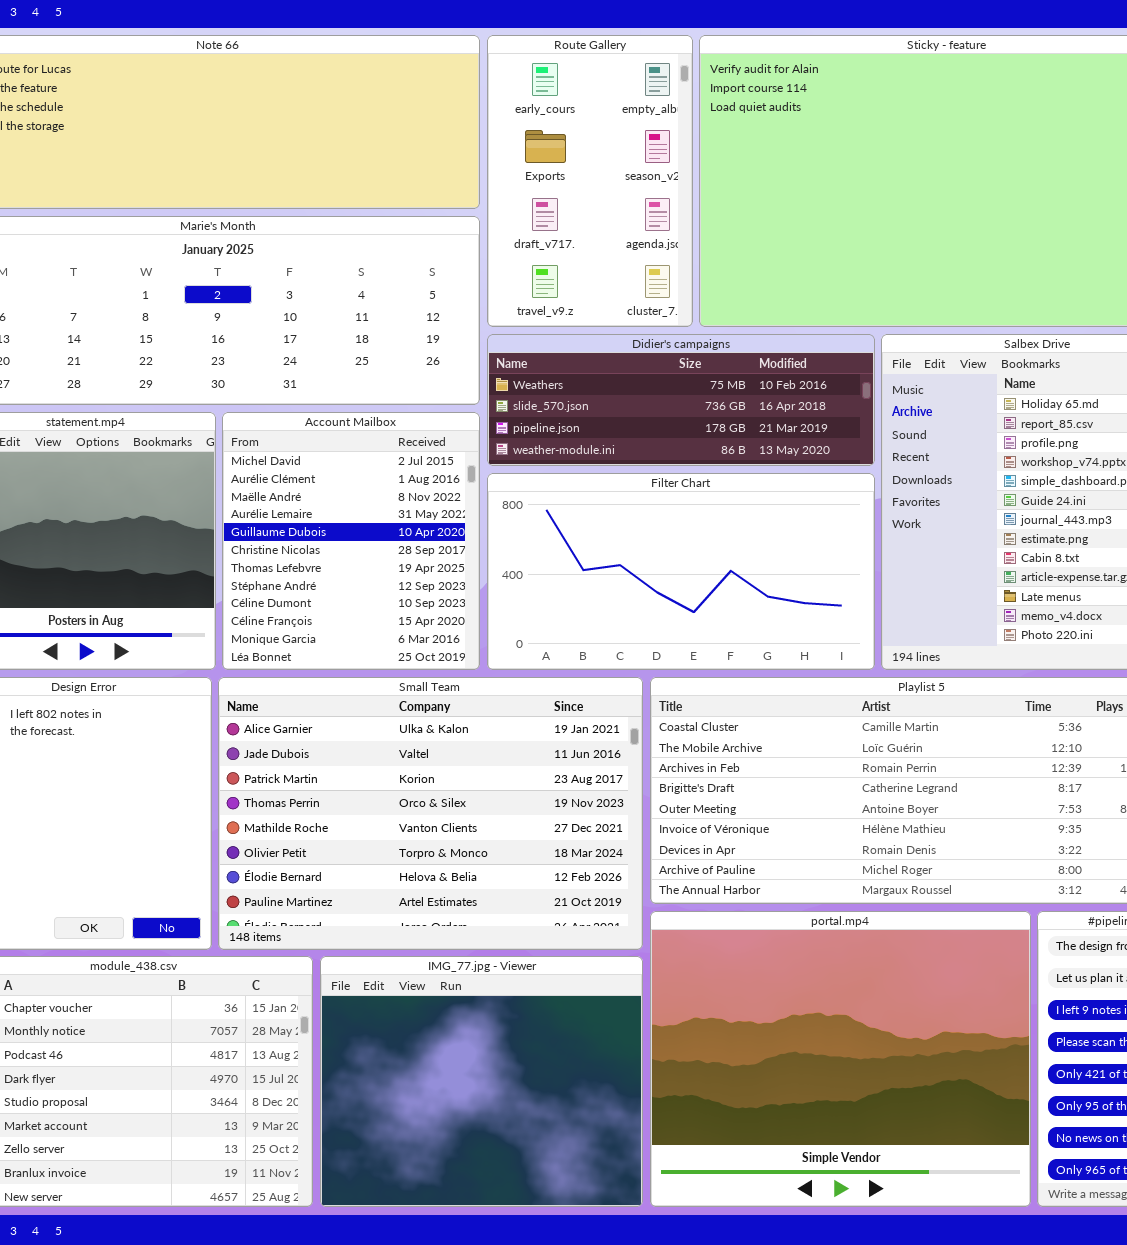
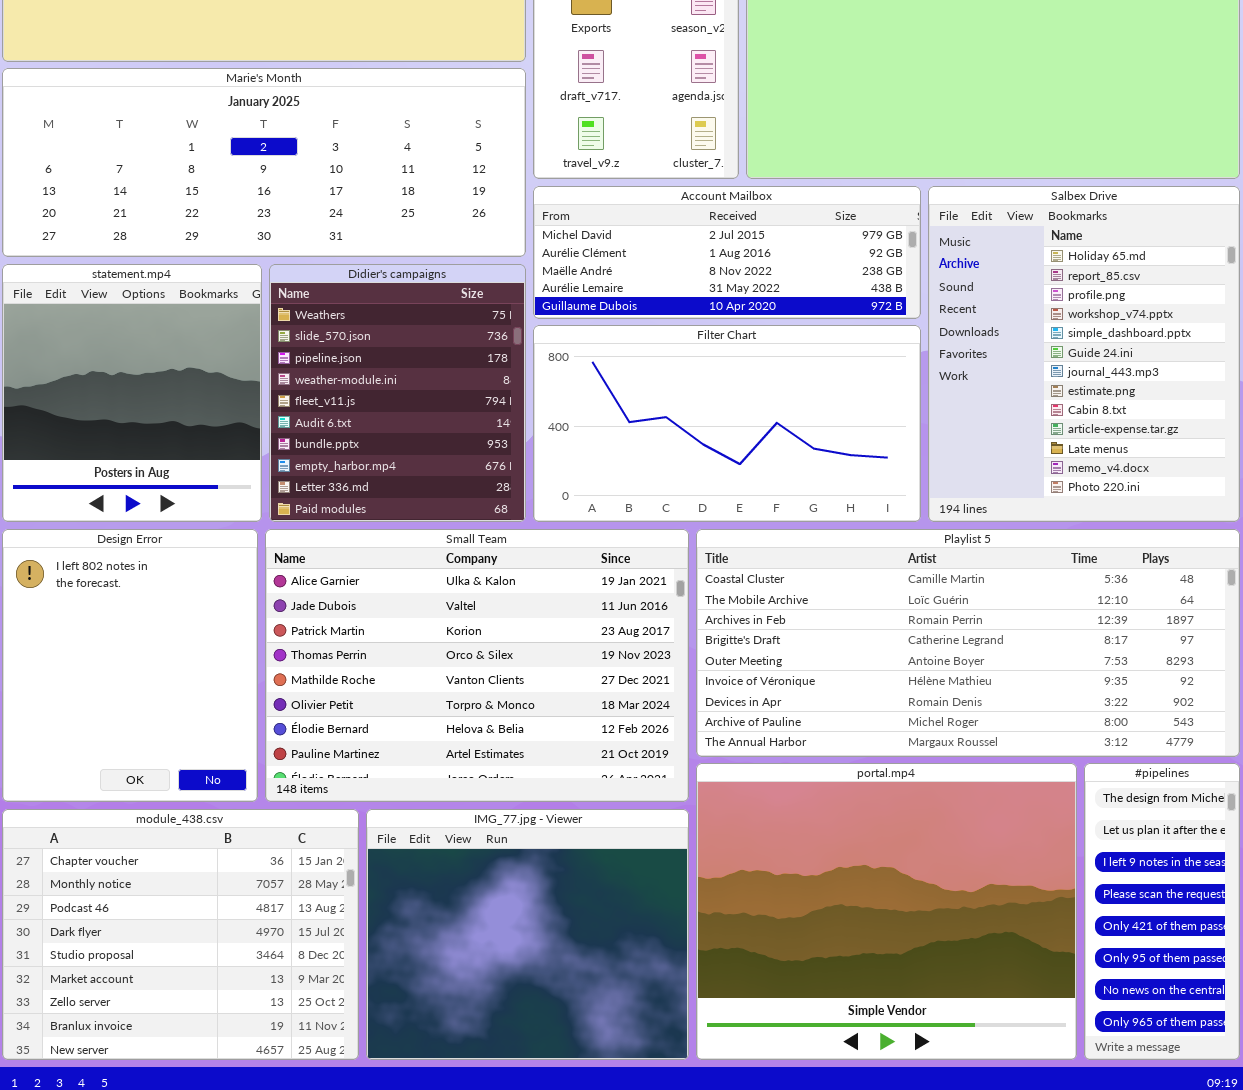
Didier's campaigns: [487,334,875,466] -> [269,264,526,522], moved, resized
Account Mailbox: [222,412,480,670] -> [533,186,921,319], moved, resized

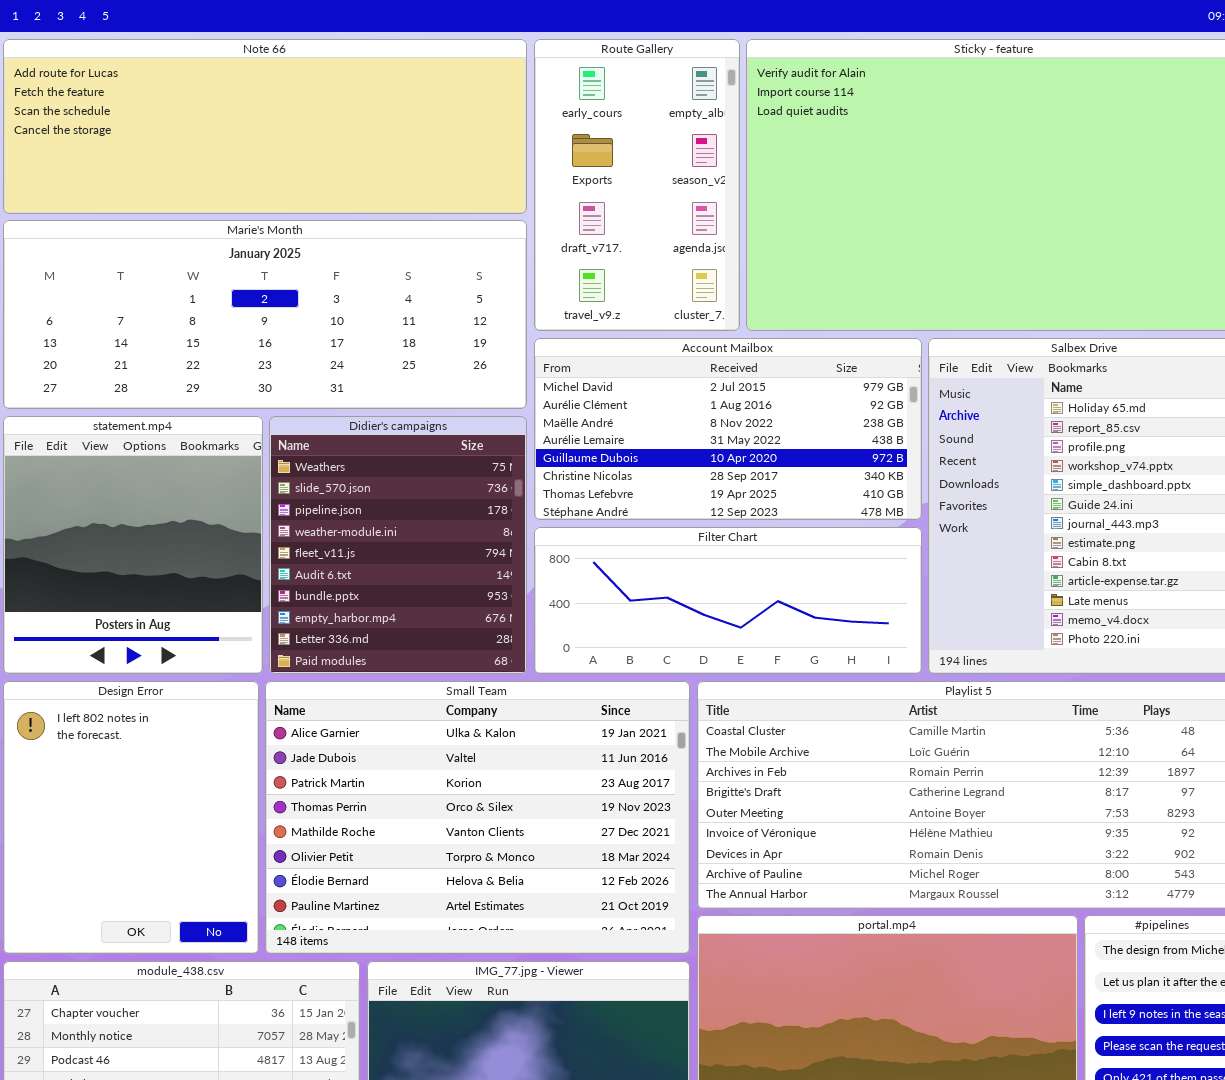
Account Mailbox: [533,186,921,319] -> [534,338,922,520], resized
Filter Chart: [533,325,921,522] -> [534,527,922,674], resized

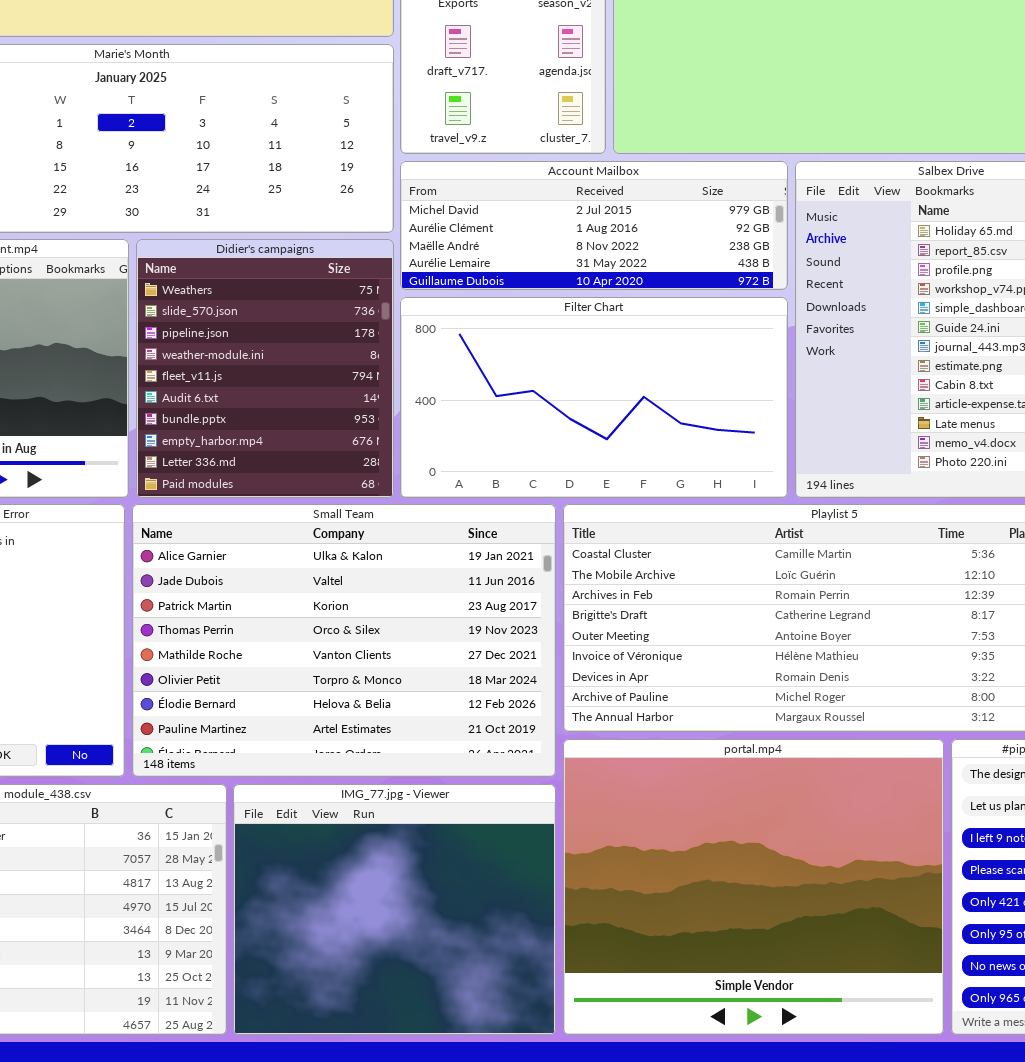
Account Mailbox: [534,338,922,520] -> [400,161,788,290], resized
Filter Chart: [534,527,922,674] -> [400,297,788,498], resized

